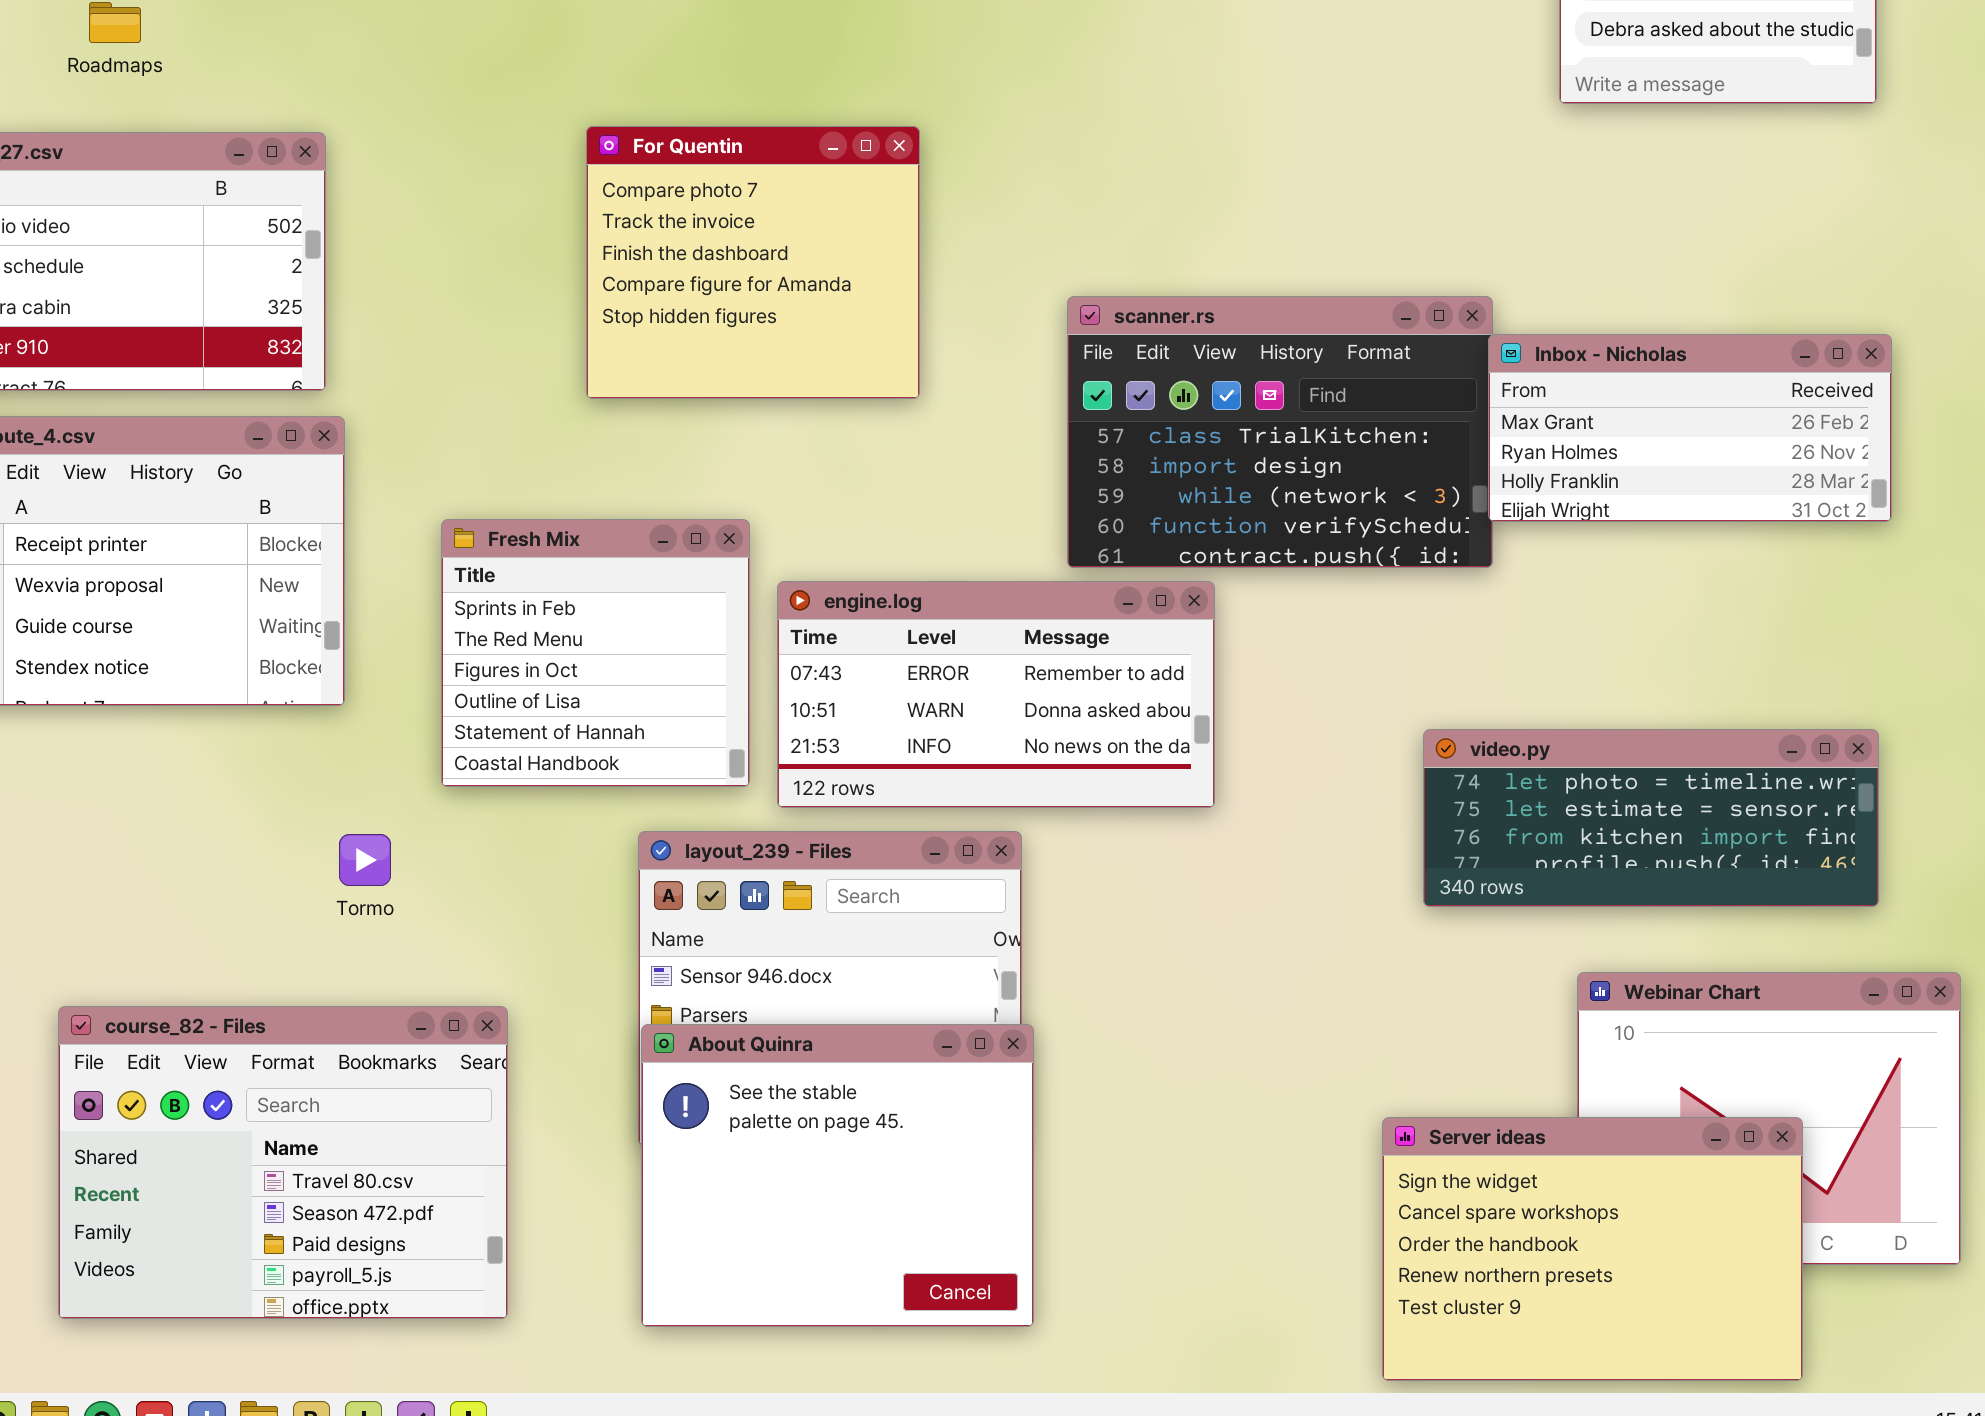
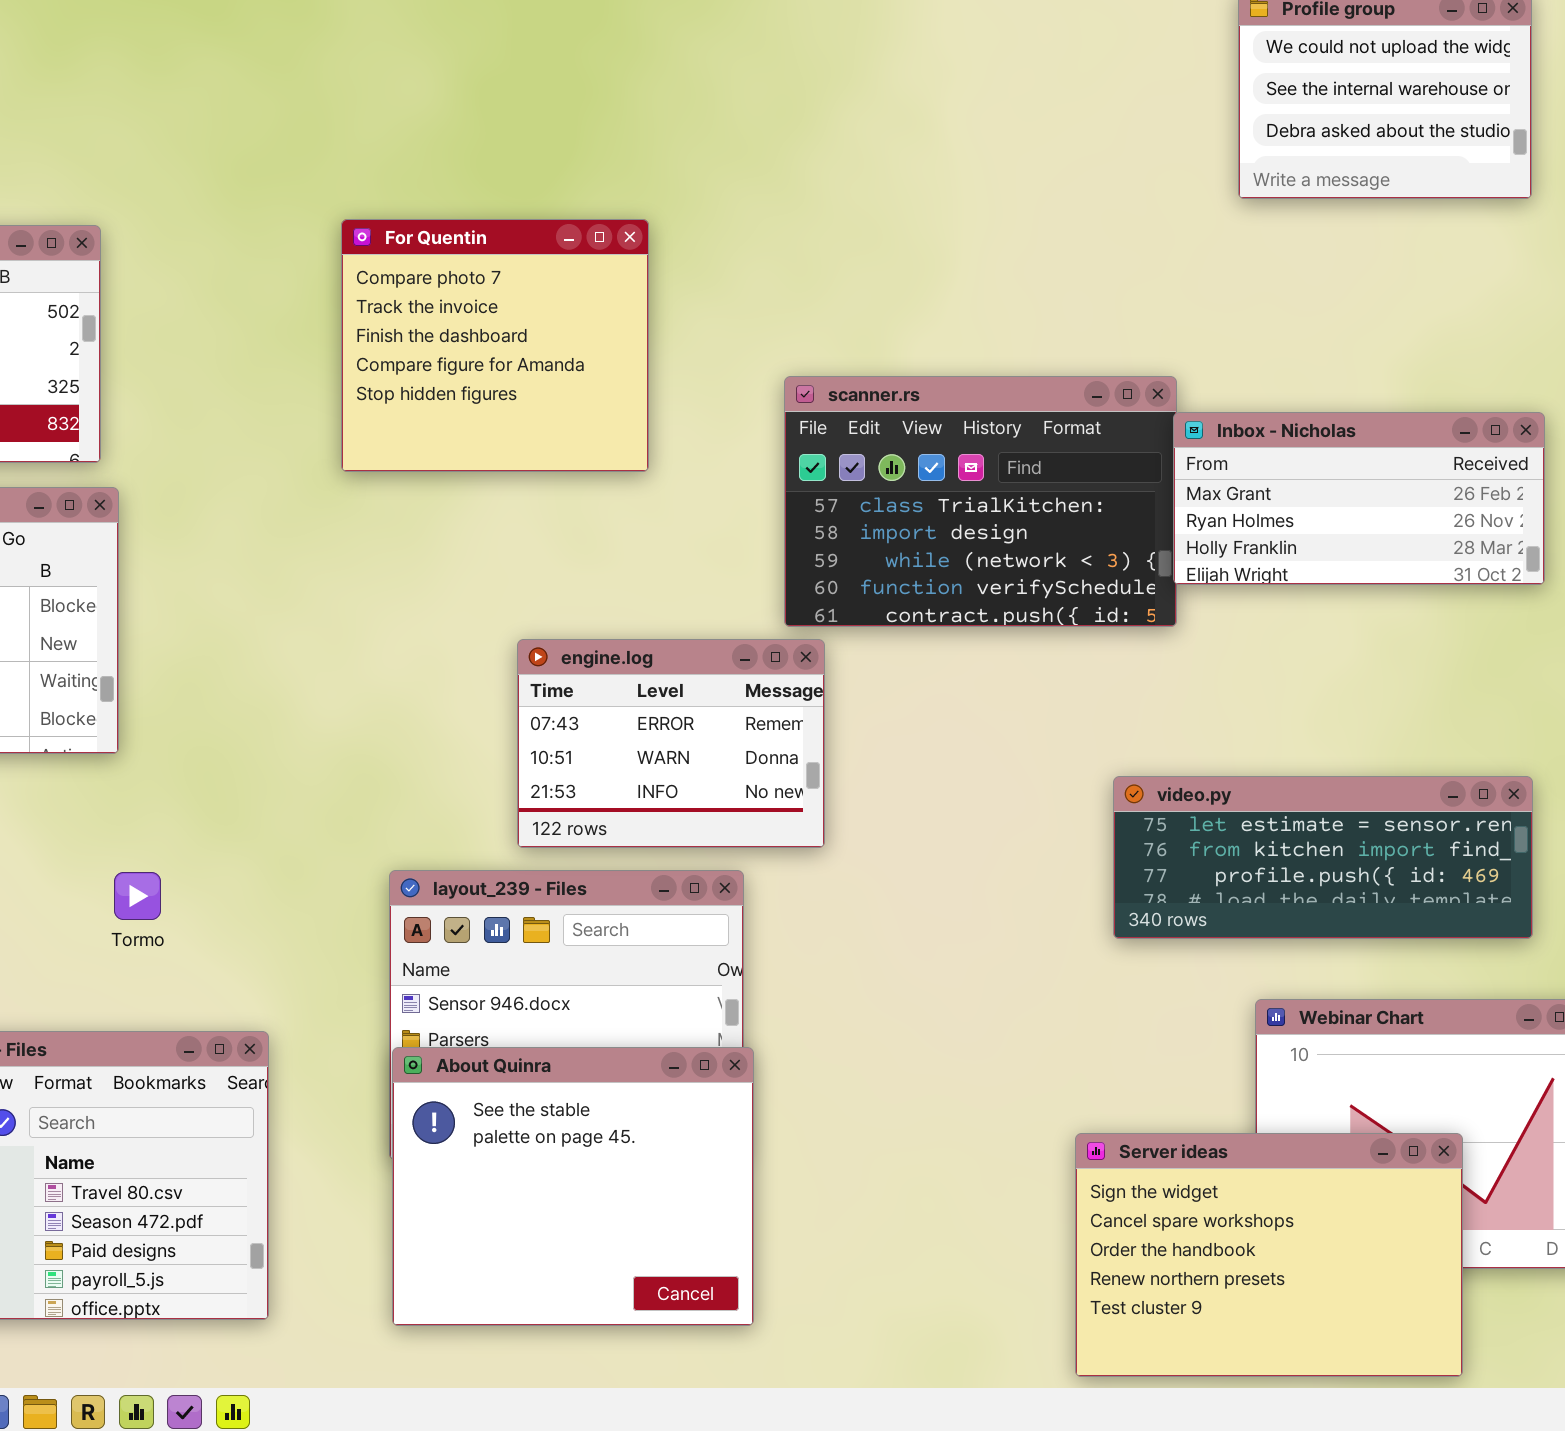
Fresh Mix: [441,519,750,787] -> none, closed
engine.log: [777,581,1215,808] -> [517,639,825,848], resized
video.py: [1423,729,1879,907] -> [1113,776,1533,939], scrolled down 1 row

